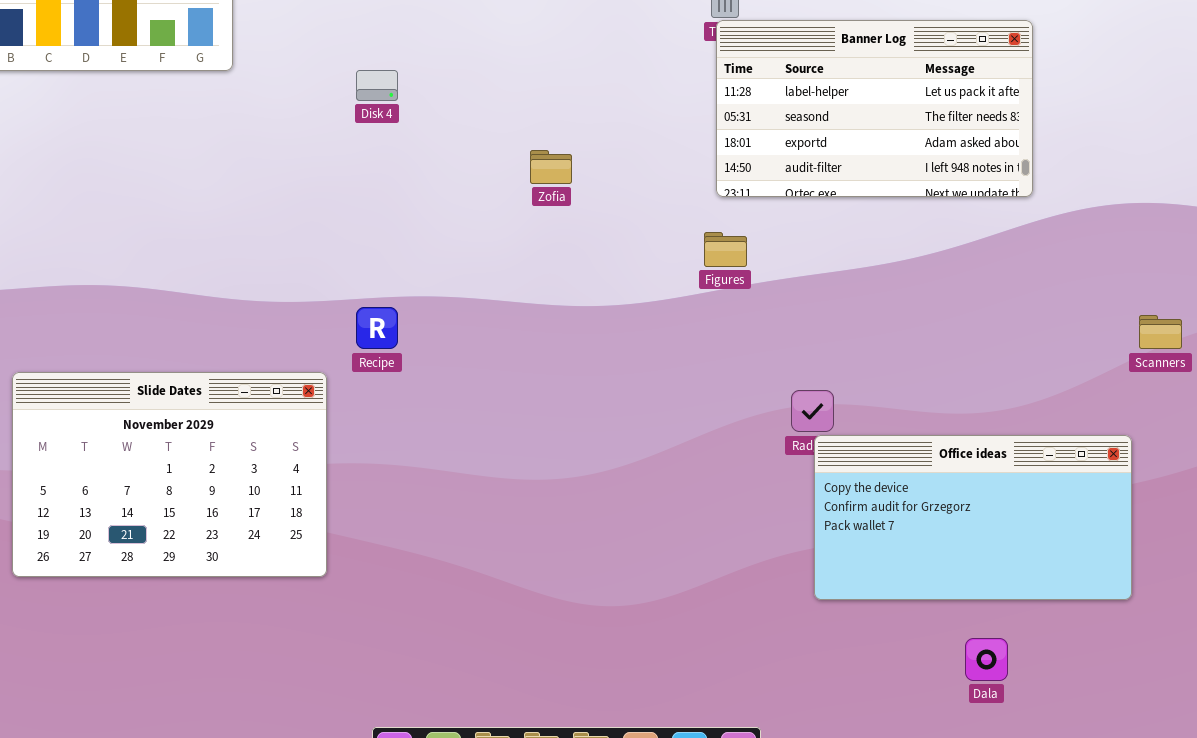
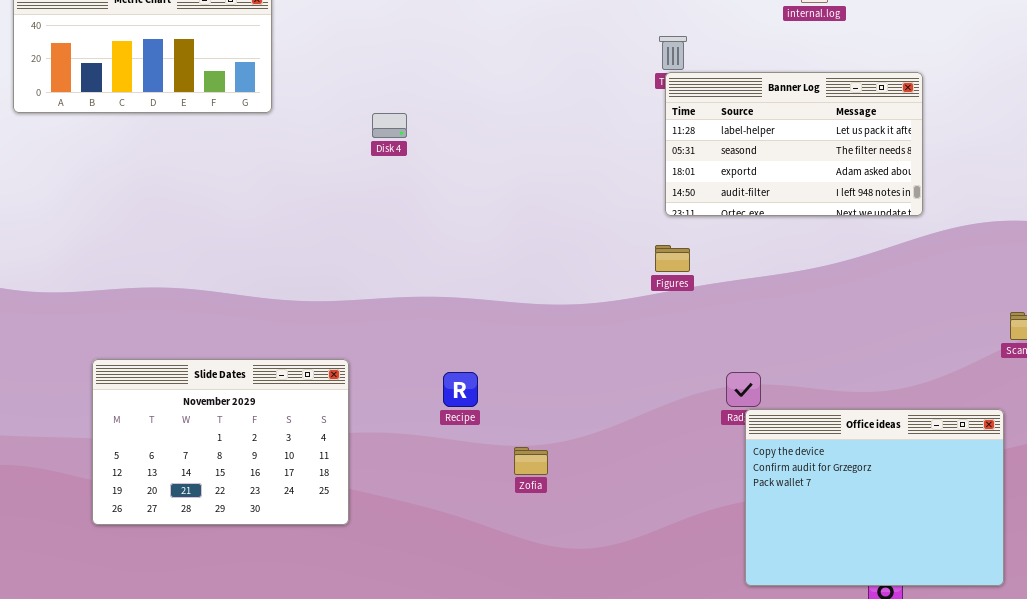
Zofia: [530,150,572,184] -> [514,447,548,475], moved
Recipe: [356,307,398,349] -> [443,372,478,407], moved
Office ideas: [814,435,1132,600] -> [745,409,1004,586], resized

